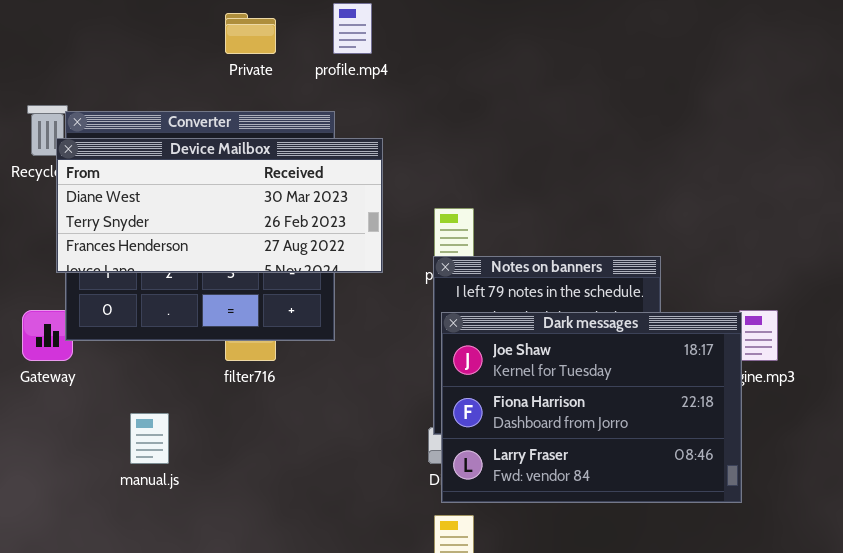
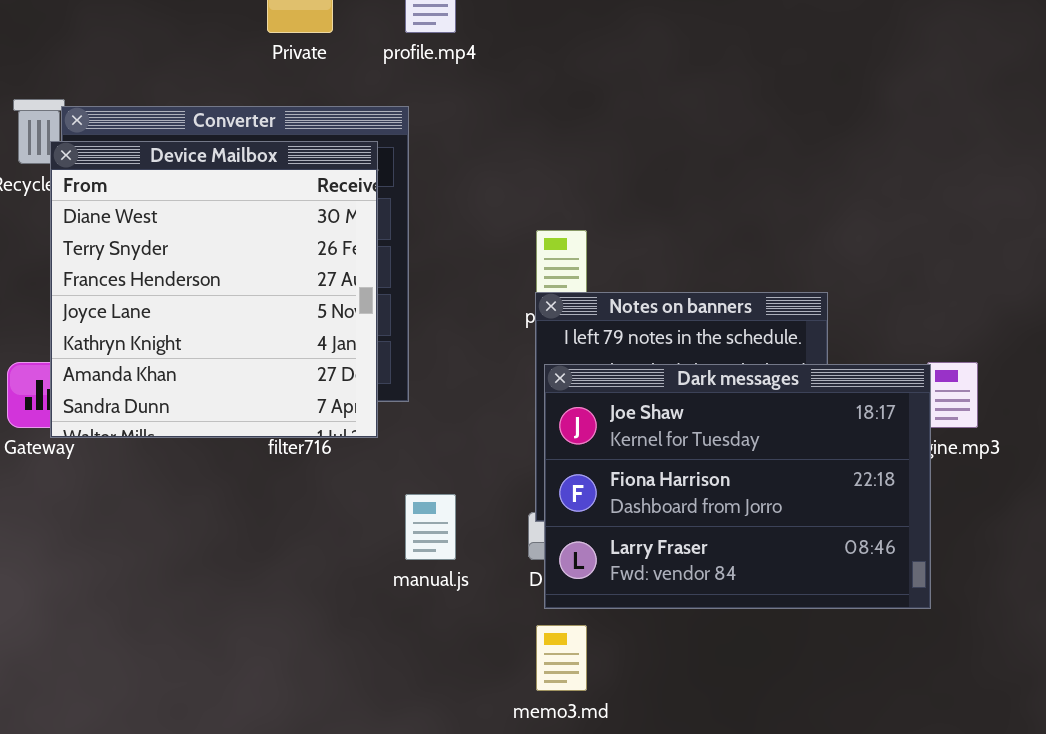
Device Mailbox: [56,138,383,273] -> [50,141,378,438], resized
manual.js: [130,413,169,464] -> [405,494,456,560], moved

